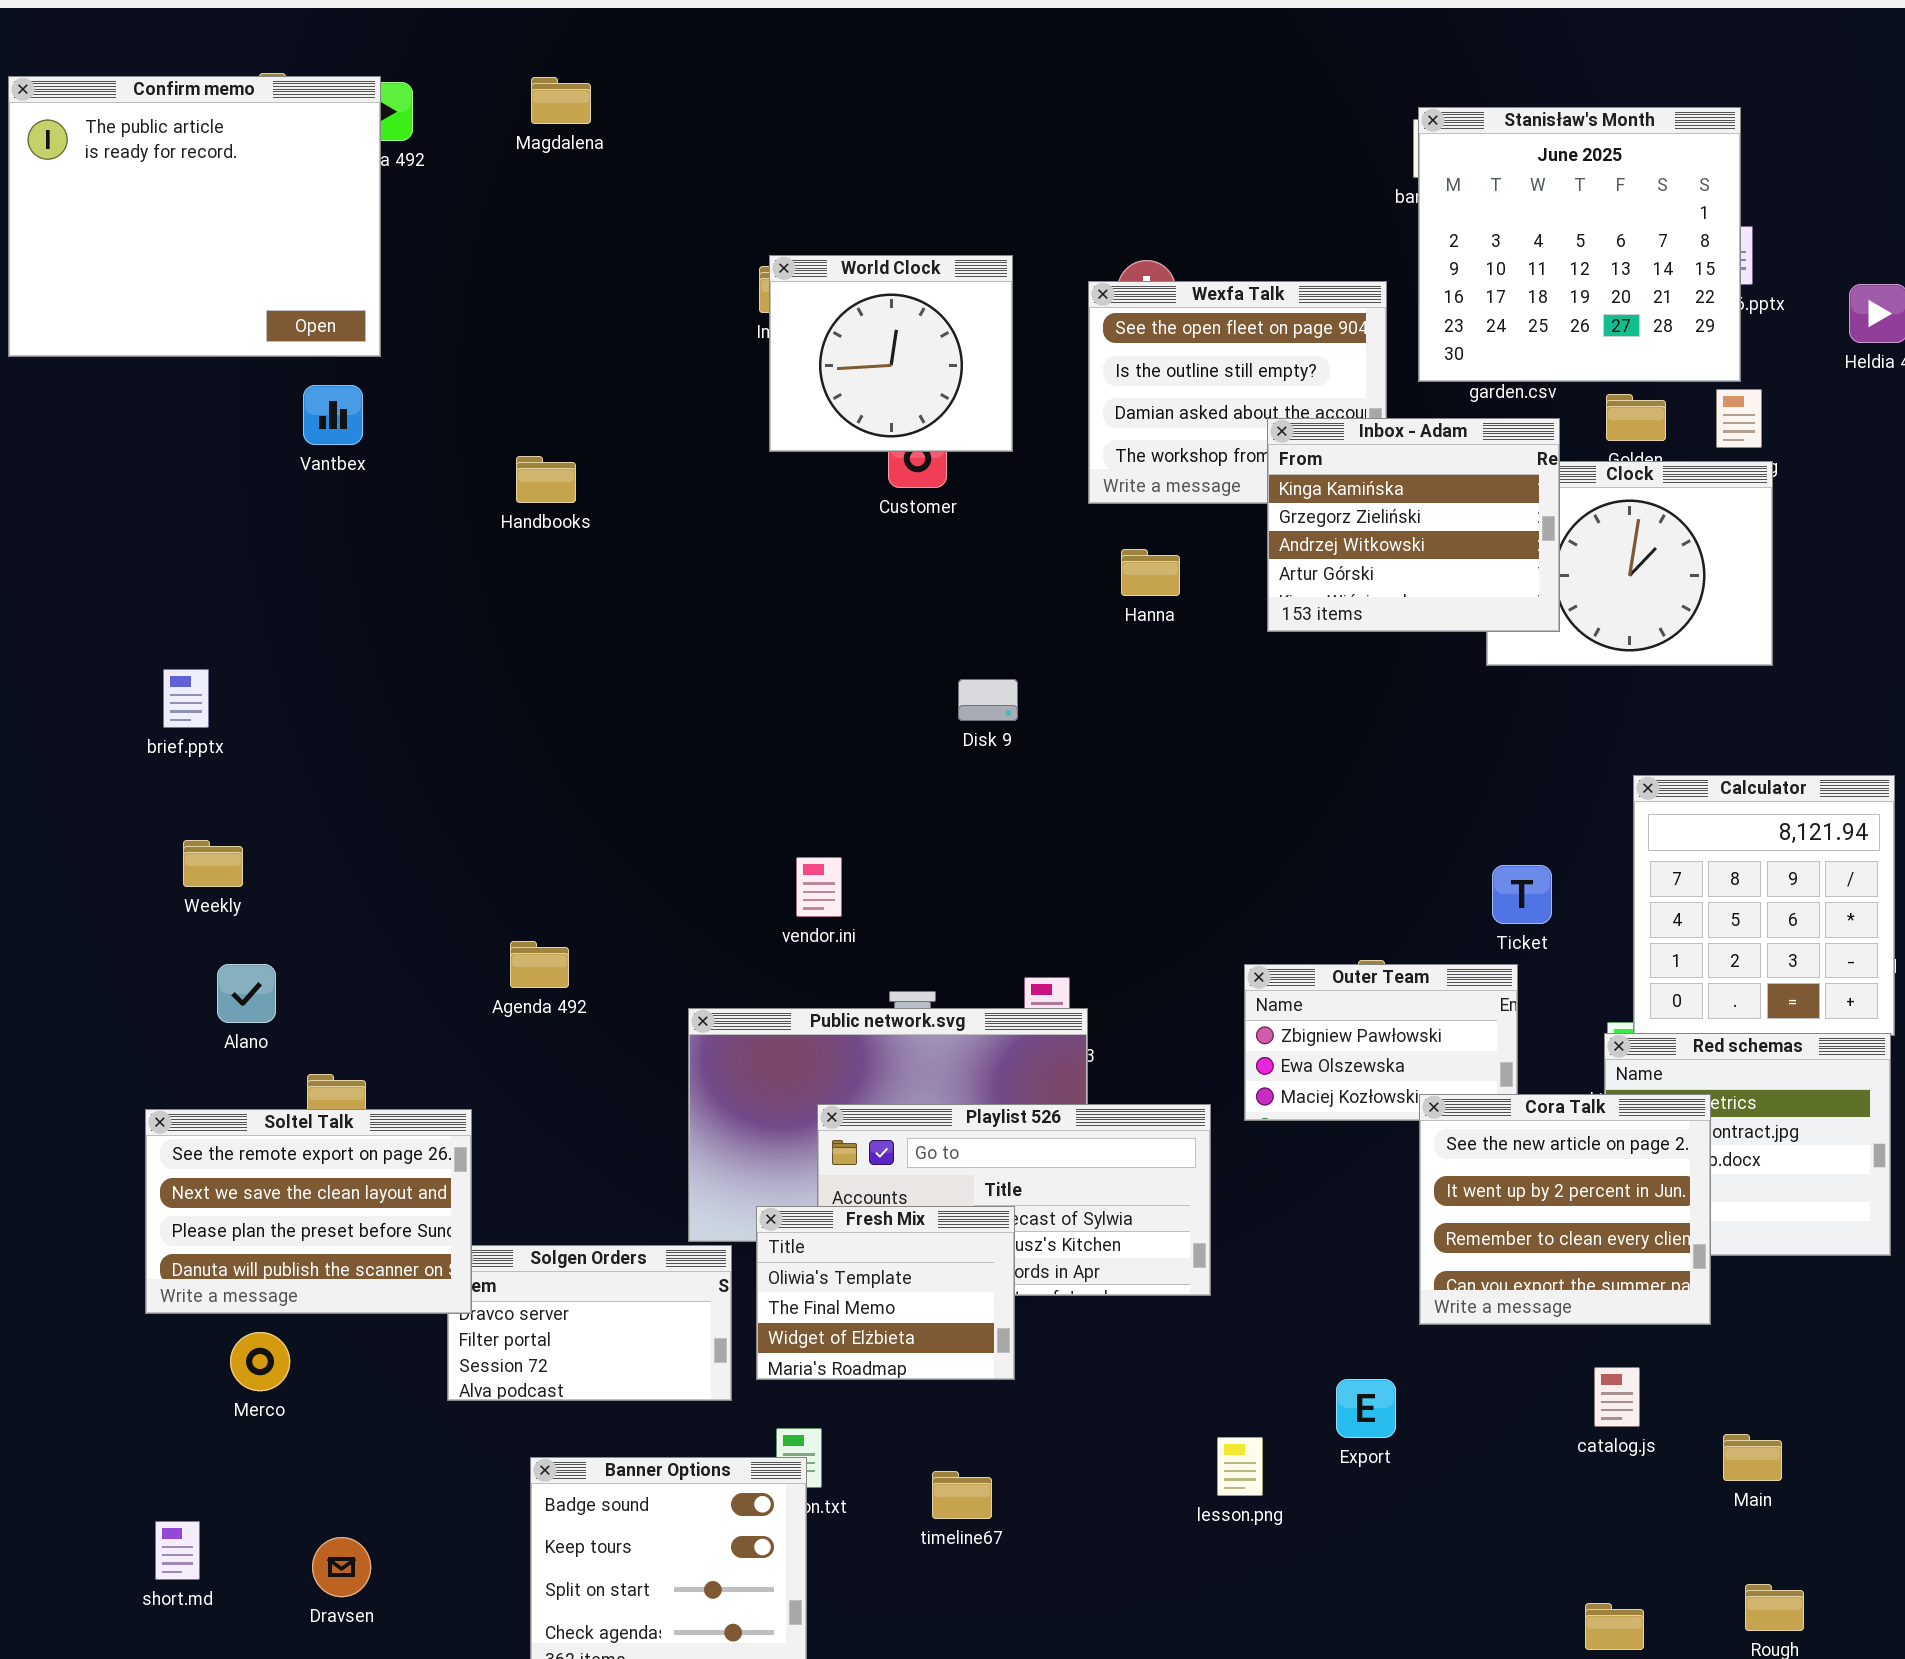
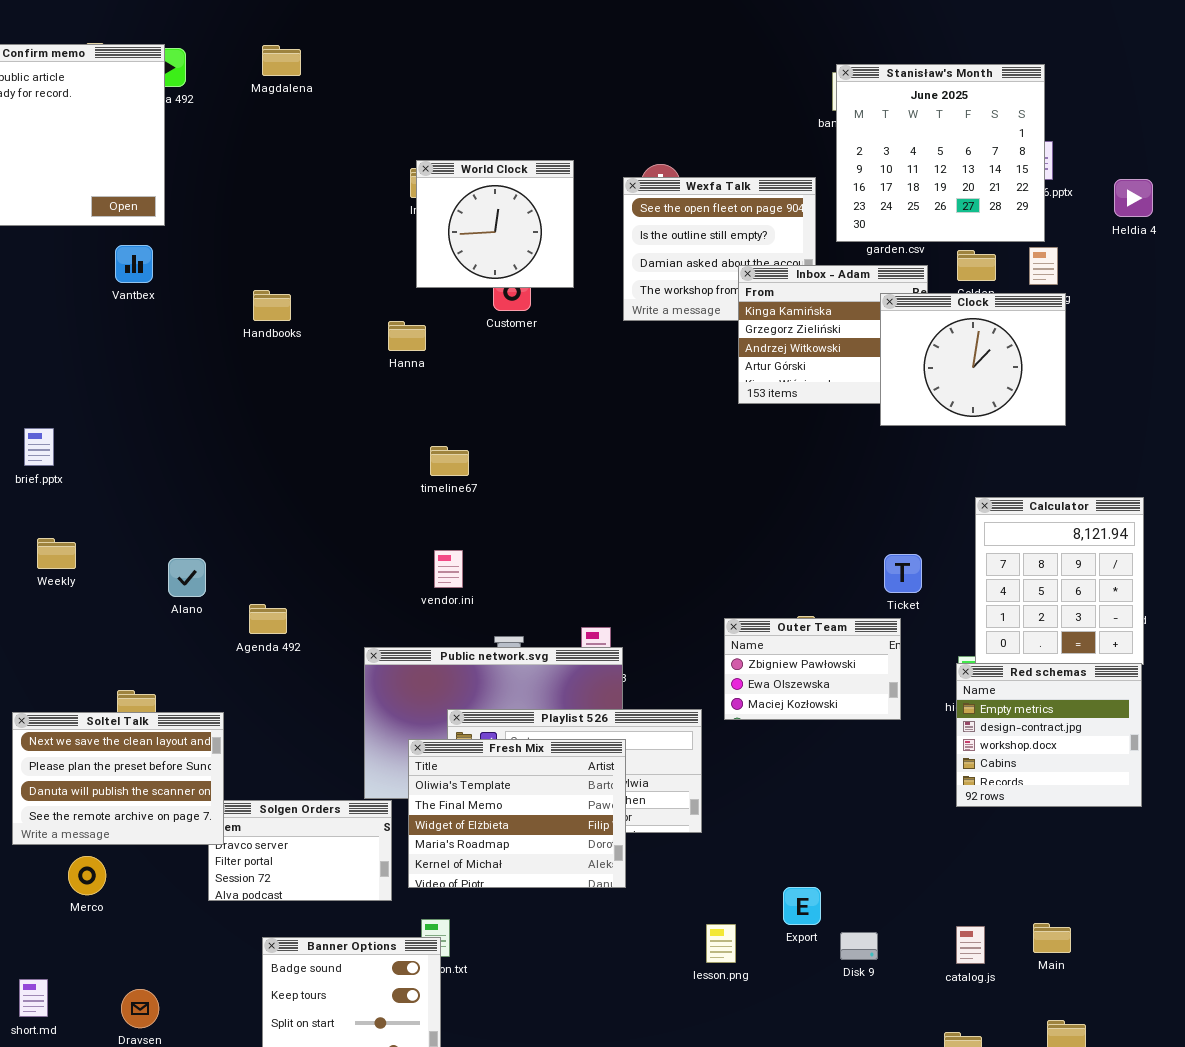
Clock: [1486,461,1773,666] -> [880,293,1066,426], raised
Hanna: [1121,549,1180,596] -> [388,321,426,351], moved
Disk 9: [958,679,1018,721] -> [840,932,878,960], moved
Alano: [217,964,276,1023] -> [168,558,206,597], moved
Cora Talk: [1419,1094,1711,1325] -> none, closed
Soltel Talk: [145,1109,472,1314] -> [12,712,224,845], scrolled down 1 row
Fresh Mix: [756,1206,1015,1380] -> [408,739,626,888], resized
catalog.js: [1594,1367,1640,1427] -> [956,926,985,964], moved
timeline67: [932,1471,992,1519] -> [430,446,469,476], moved

